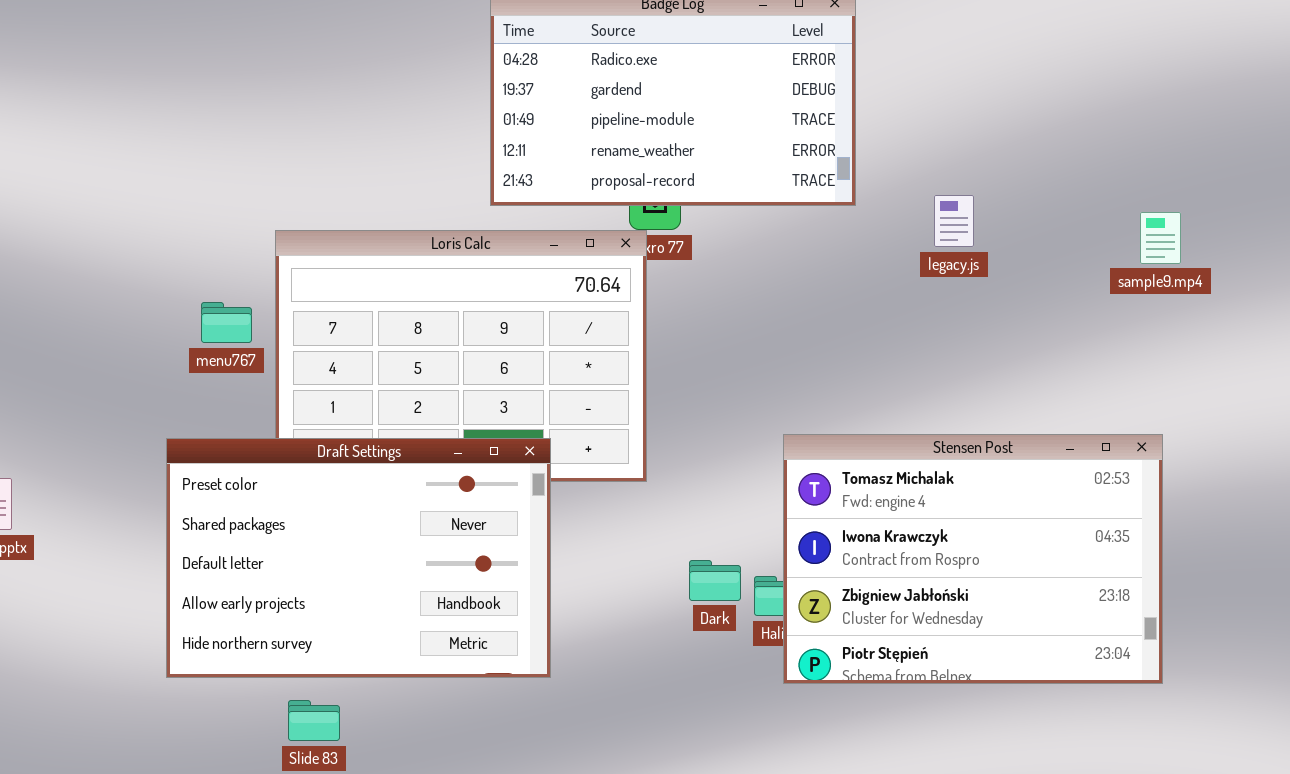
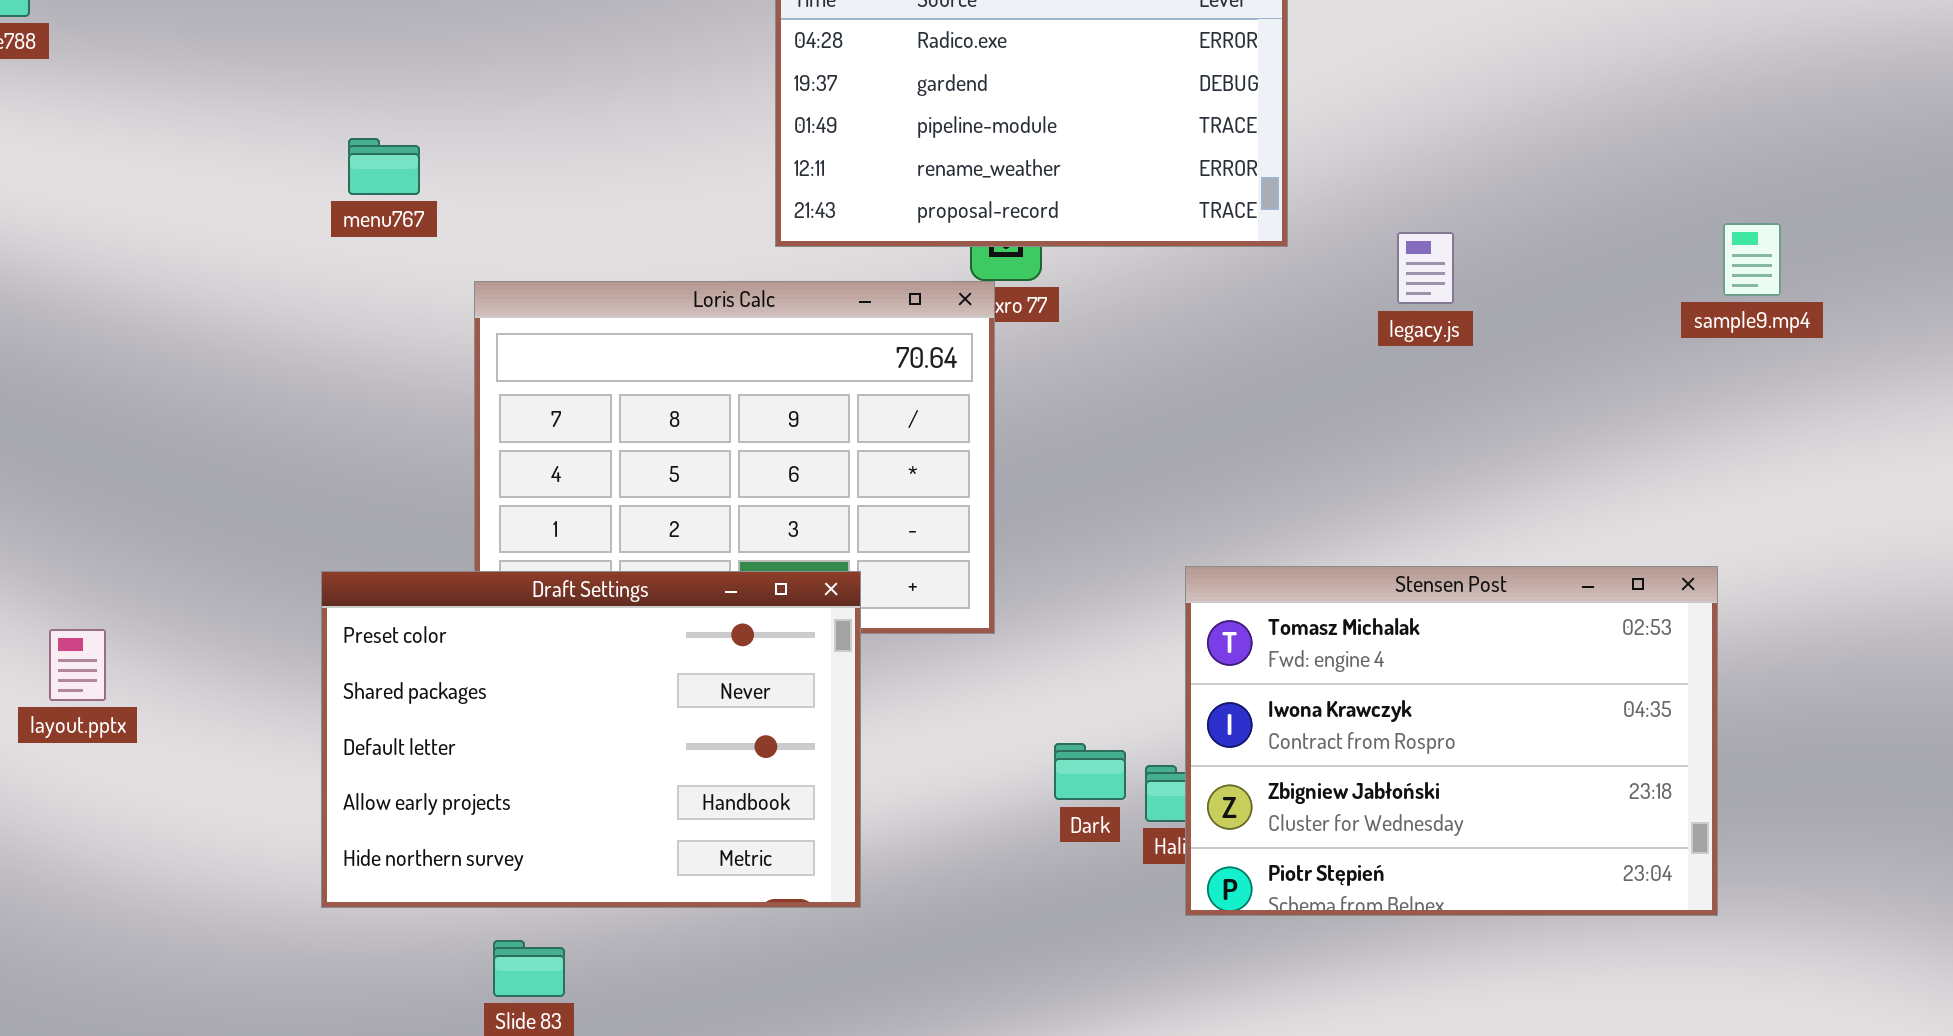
sample9.mp4: [1140,212,1181,264] -> [1723,223,1781,296], moved
menu767: [201,302,252,343] -> [348,138,420,195], moved

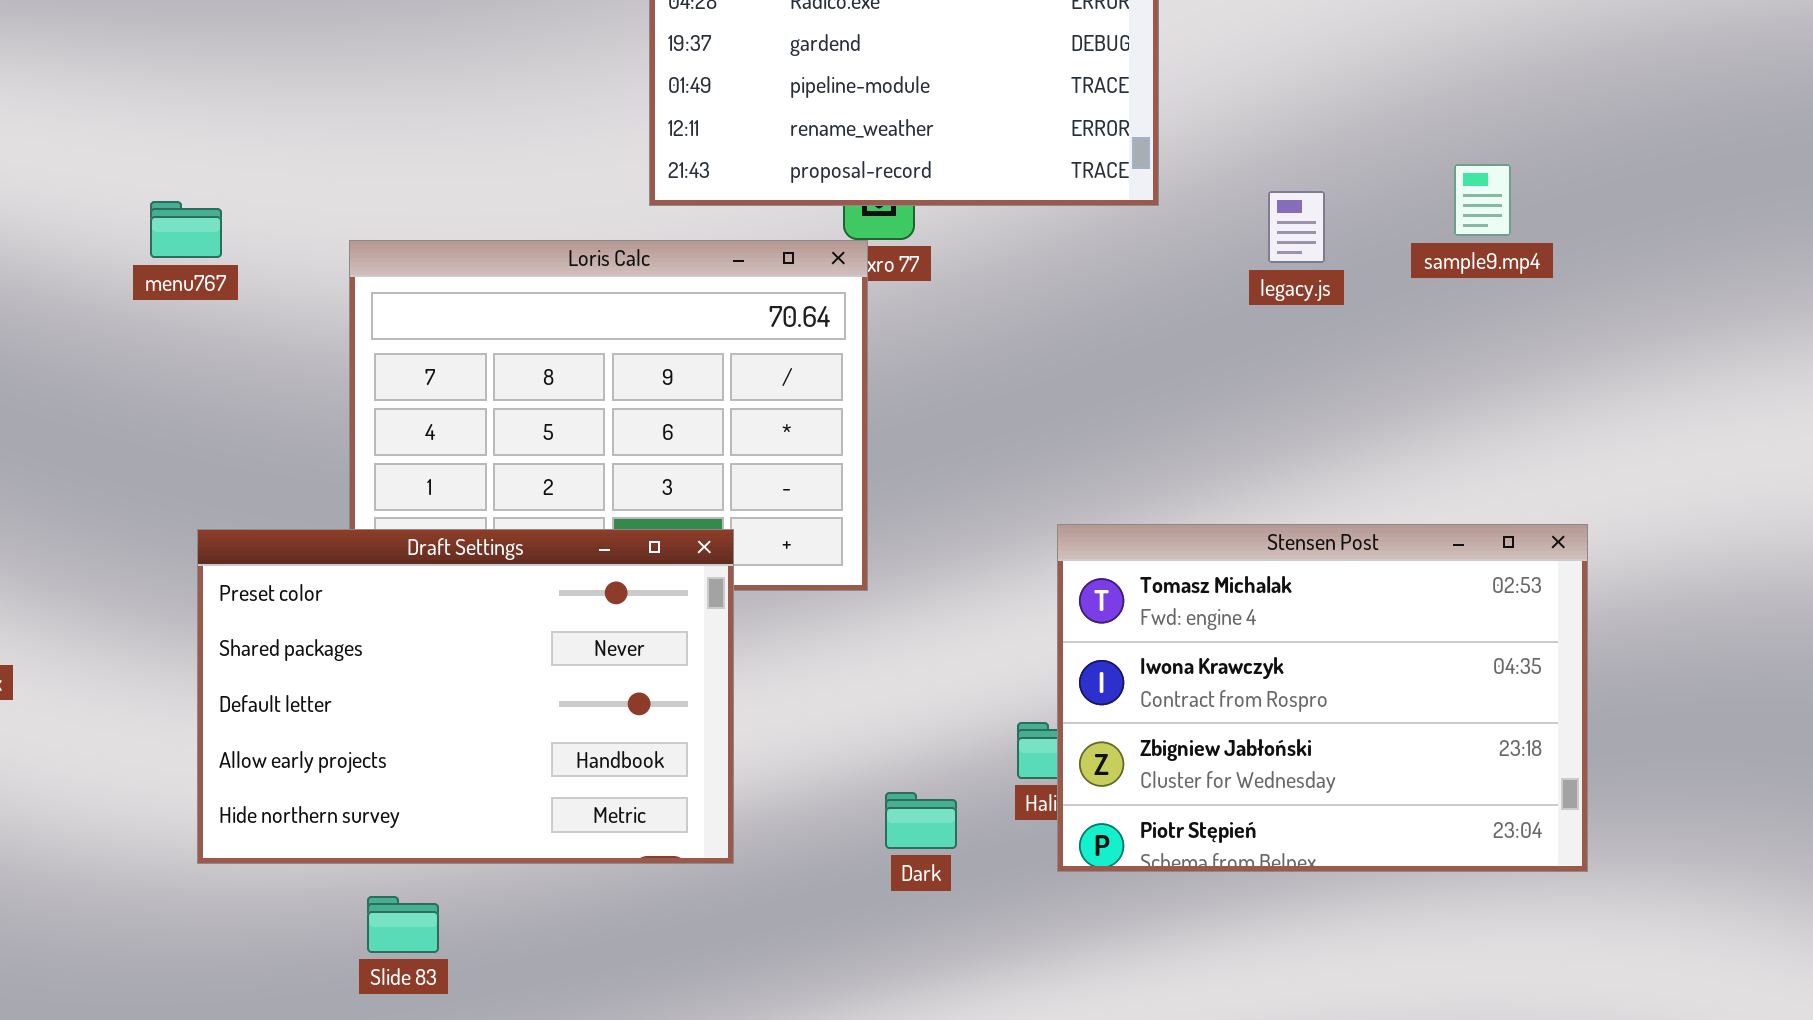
menu767: [348,138,420,195] -> [150,201,222,258], moved
sample9.mp4: [1723,223,1781,296] -> [1454,164,1511,236], moved
Dark: [1054,743,1126,800] -> [885,792,957,849], moved

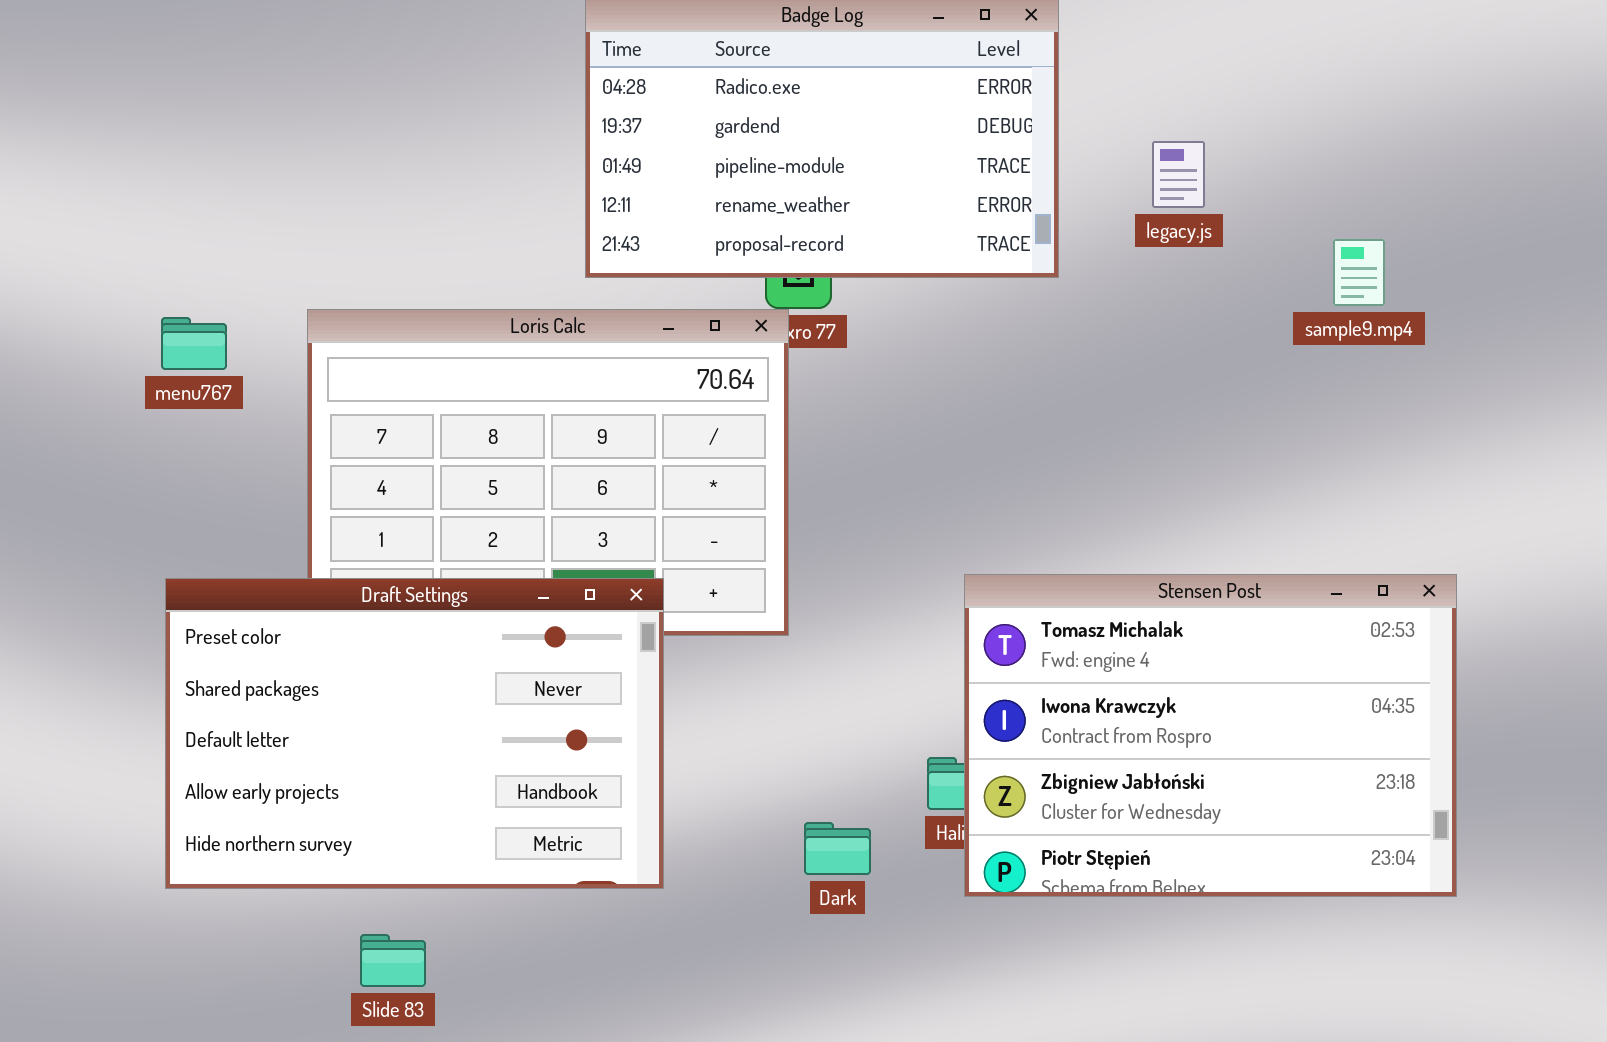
legacy.js: [1268,191,1325,263] -> [1152,141,1205,208], moved
menu767: [150,201,222,258] -> [161,317,227,370], moved
Slide 83: [367,896,439,953] -> [360,934,426,987], moved

